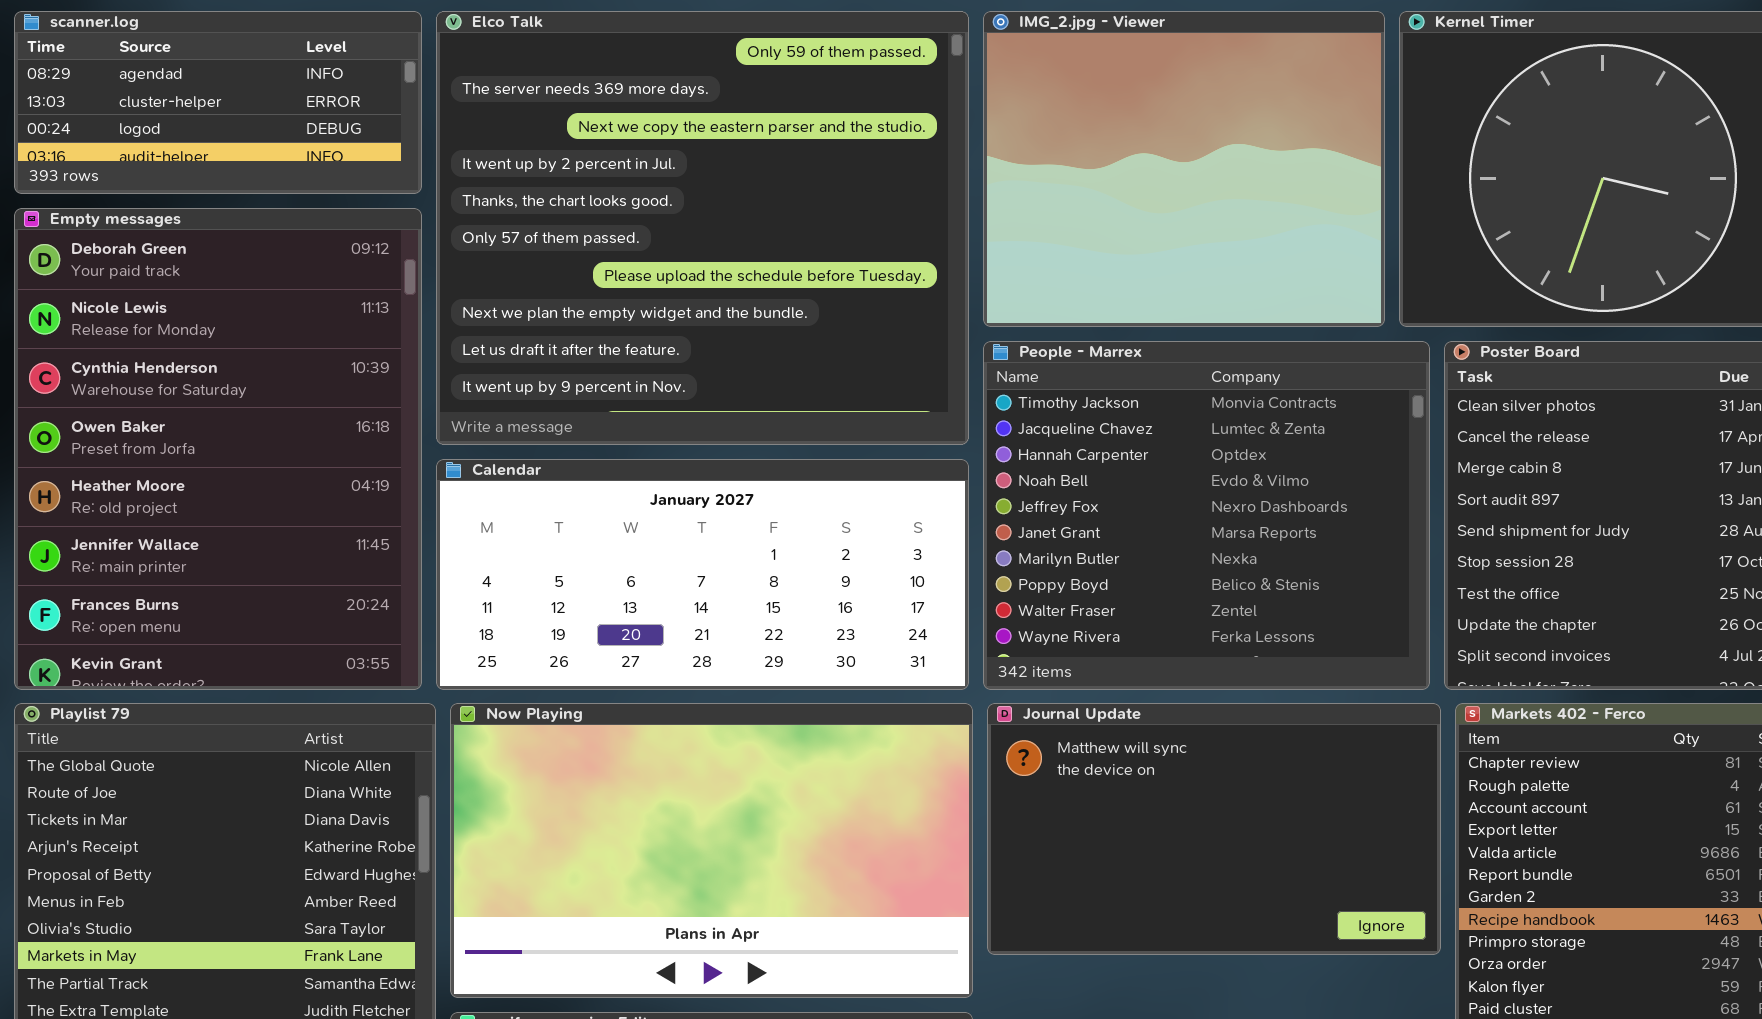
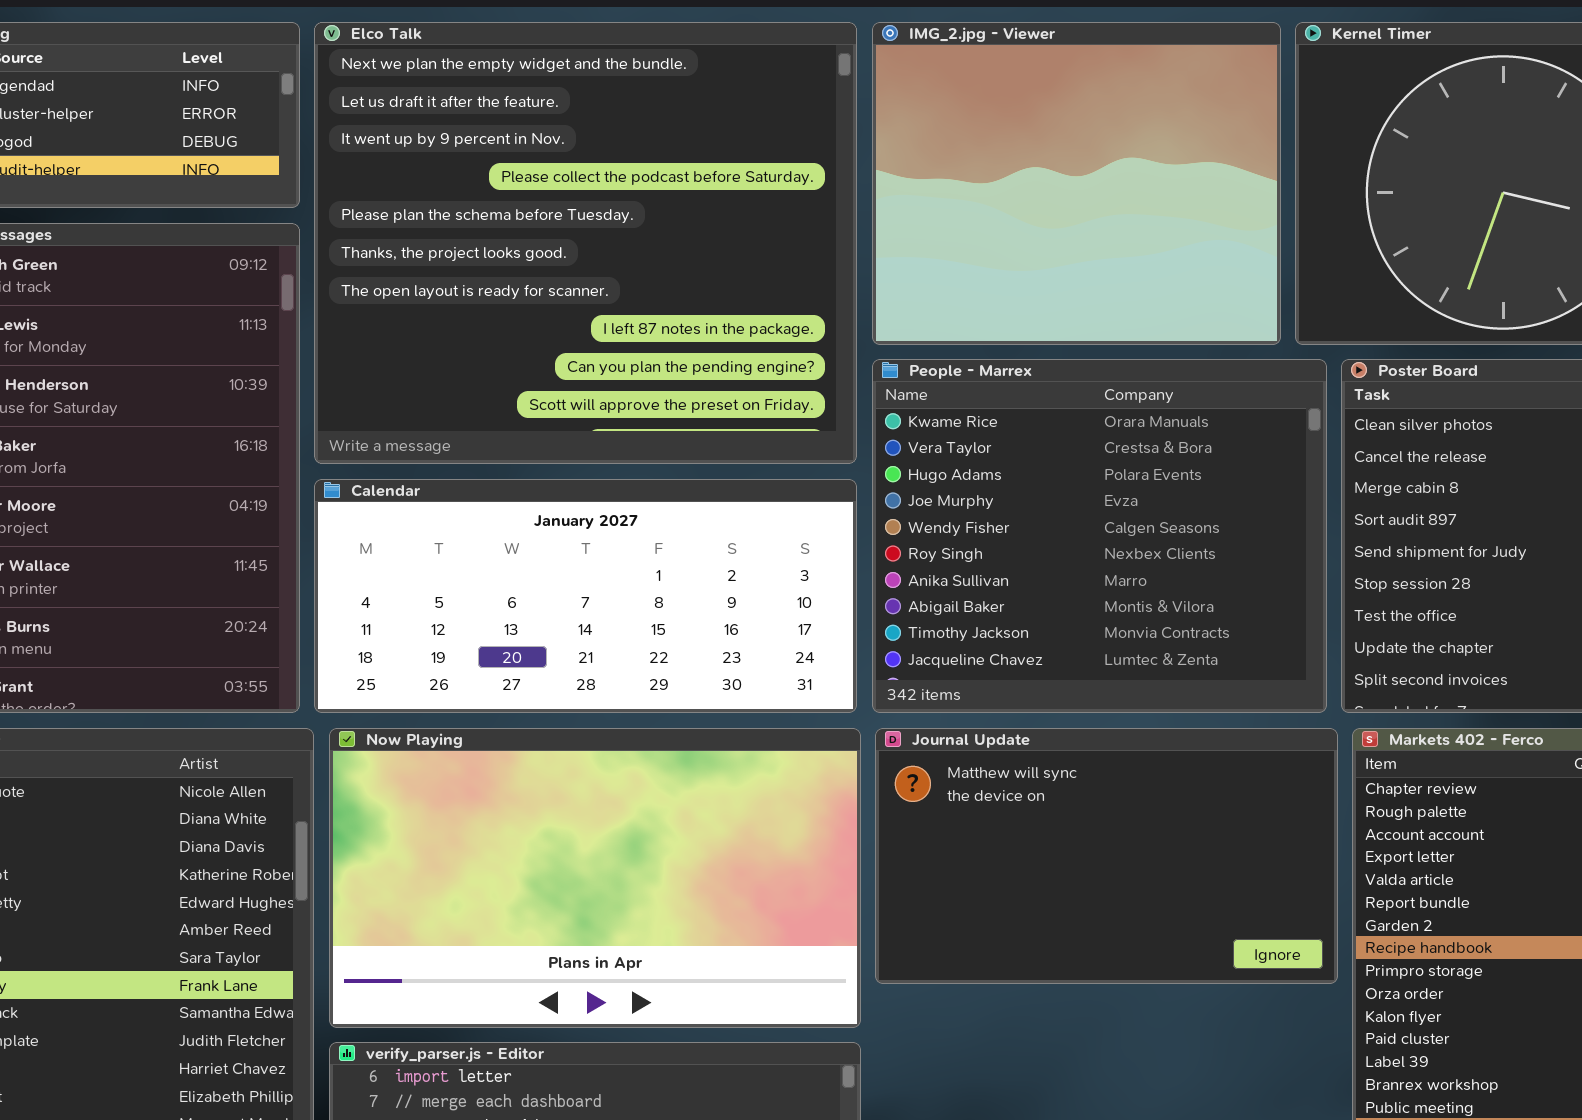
Elco Talk: [436,11,969,445] -> [314,22,857,464], scrolled down 7 rows
People - Marrex: [983,341,1430,690] -> [872,359,1327,713], scrolled up 8 rows

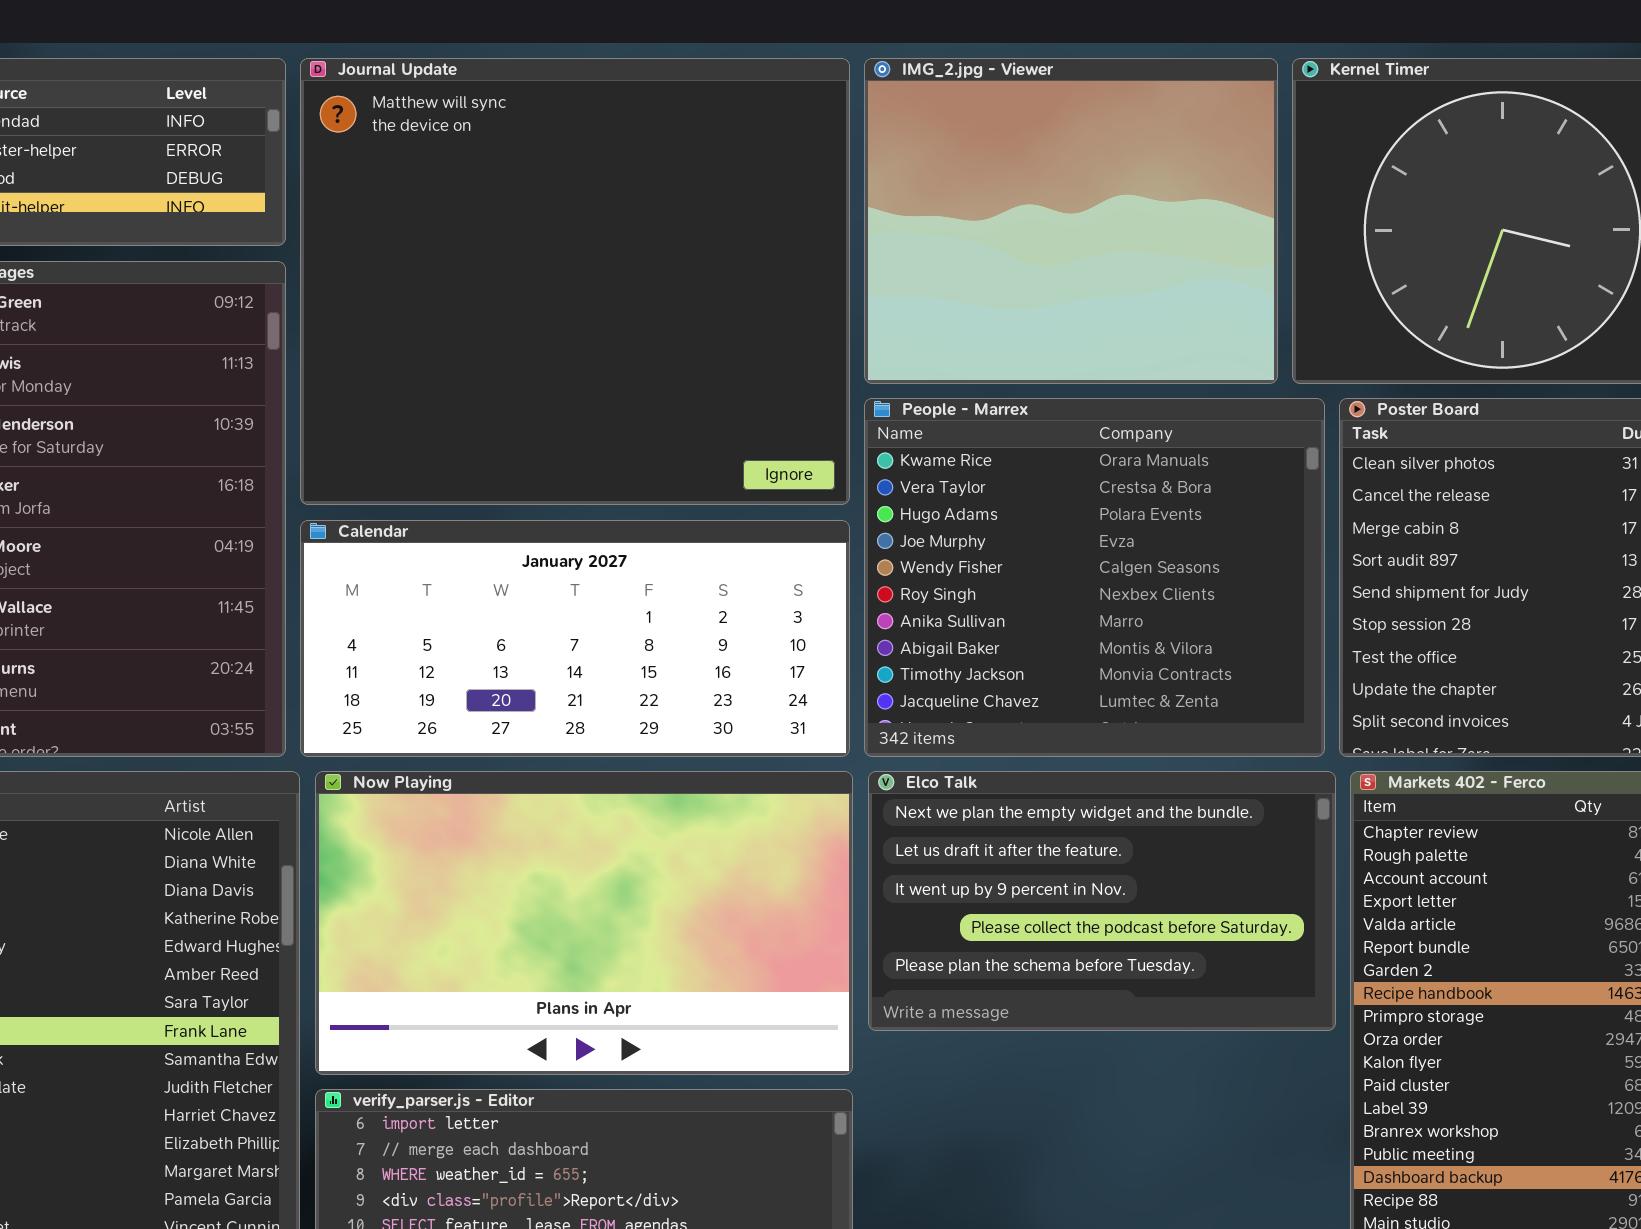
Elco Talk: [314,22,857,464] -> [868,771,1336,1031], moved, resized
Journal Update: [875,728,1338,984] -> [300,58,850,505], moved, resized

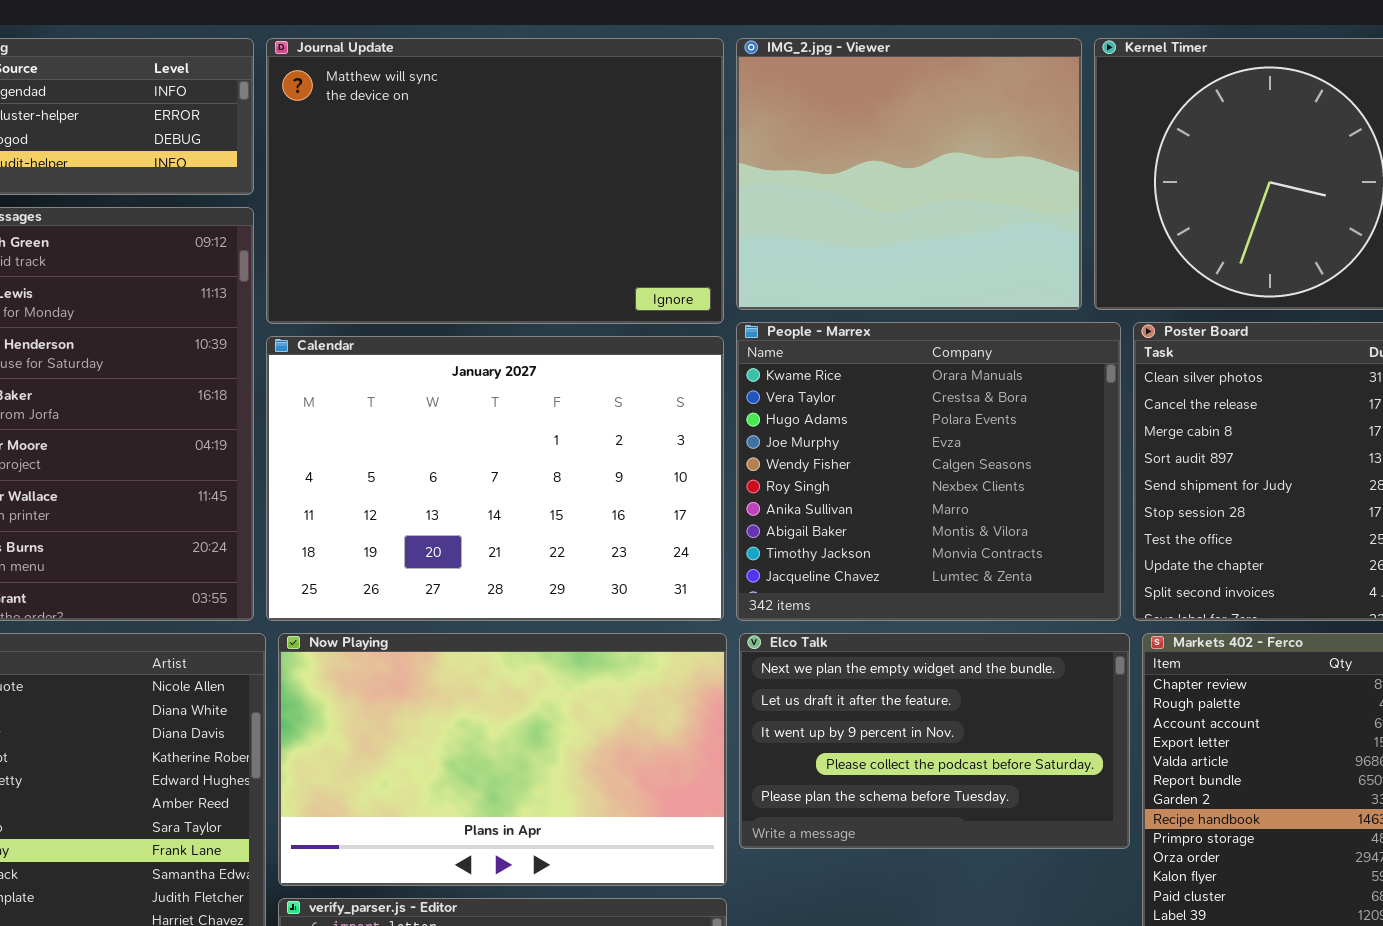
Journal Update: [300,58,850,505] -> [266,38,724,324], resized
Calendar: [300,520,850,757] -> [266,336,724,621], resized

